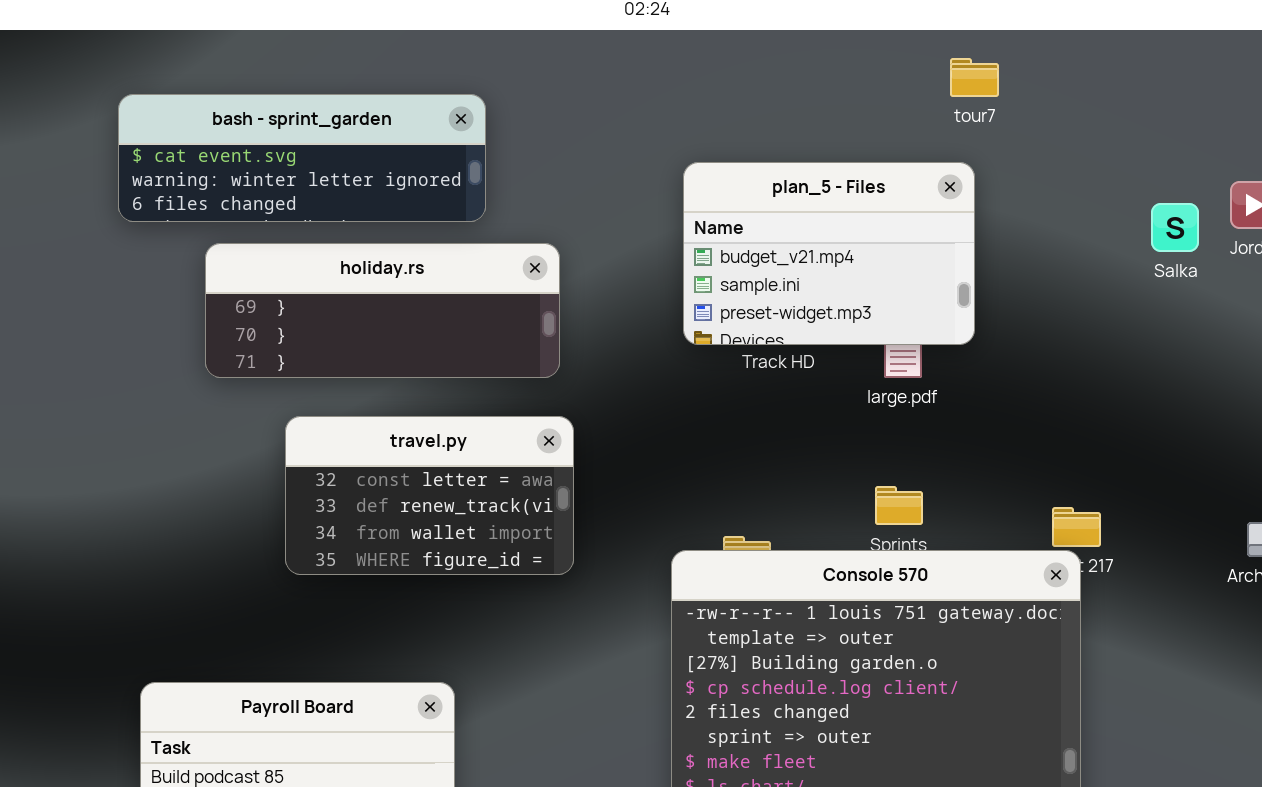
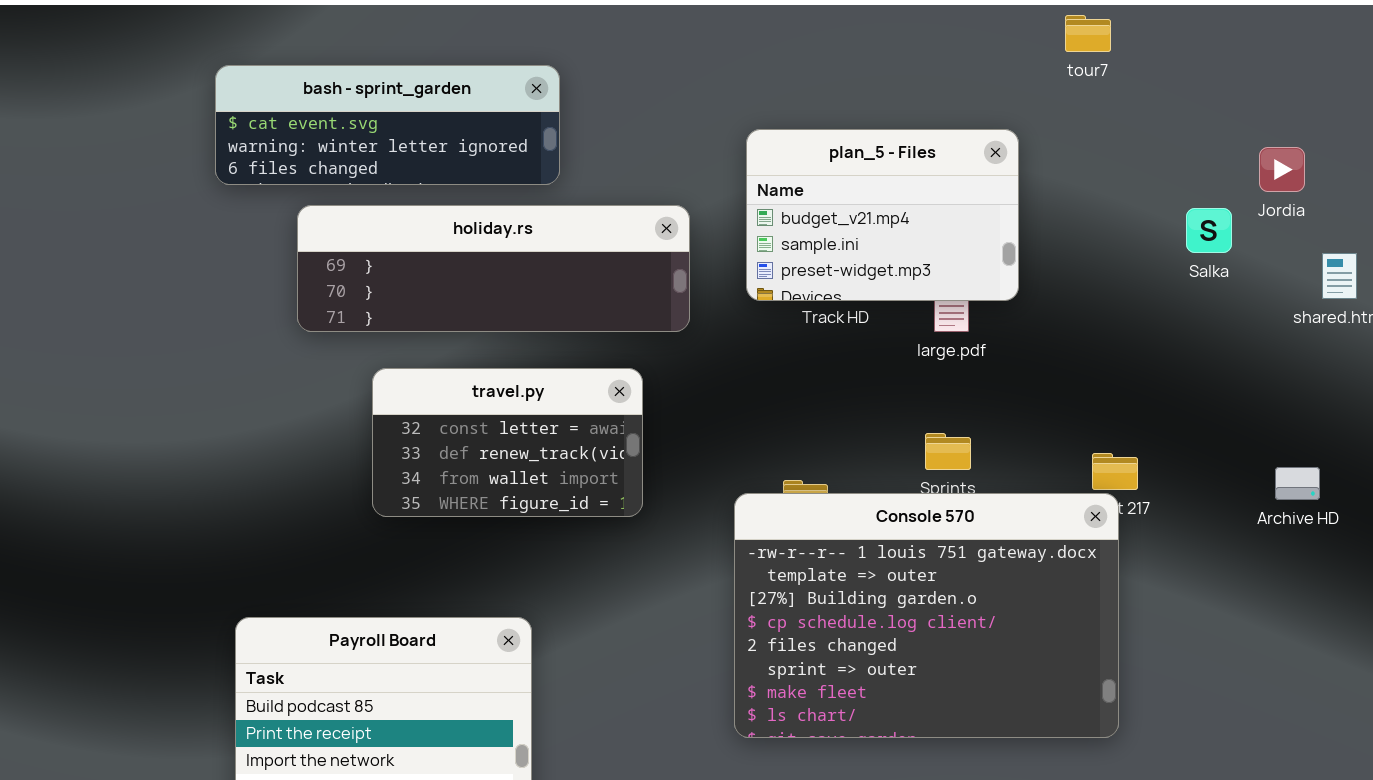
tour7: [950,58,999,97] -> [1065,15,1111,52], moved
Salka: [1151,203,1199,252] -> [1186,208,1232,253], moved
holiday.rs: [205,243,560,378] -> [297,205,690,332], resized

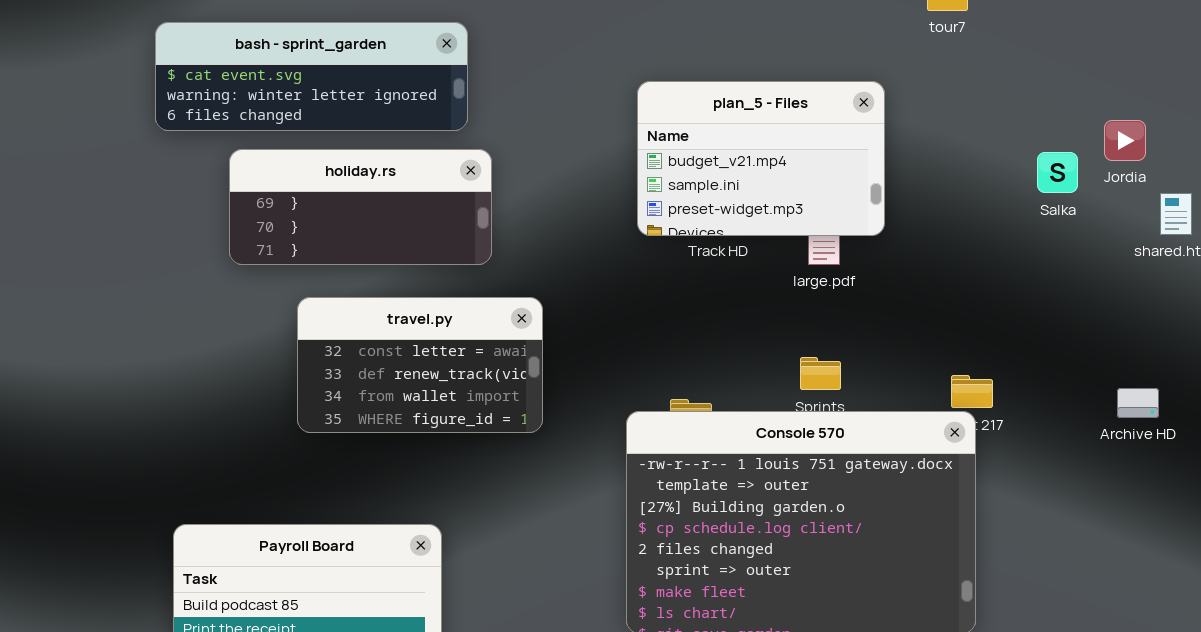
Jordia: [1259,147,1305,192] -> [1104,120,1146,161], moved
holiday.rs: [297,205,690,332] -> [229,149,492,265], resized

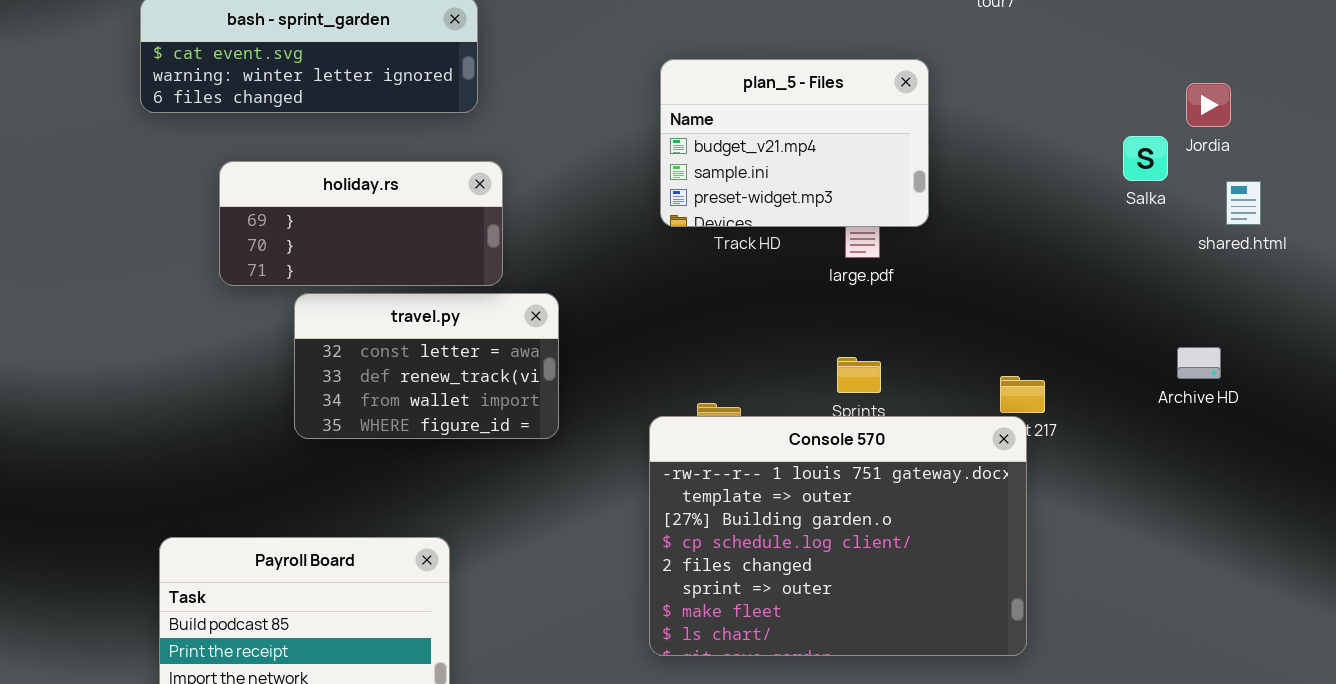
Jordia: [1104,120,1146,161] -> [1186,83,1231,127], moved
holiday.rs: [229,149,492,265] -> [219,161,503,286], moved
Salka: [1037,152,1078,193] -> [1123,136,1168,181], moved
Archive HD: [1117,388,1159,418] -> [1177,347,1221,379], moved

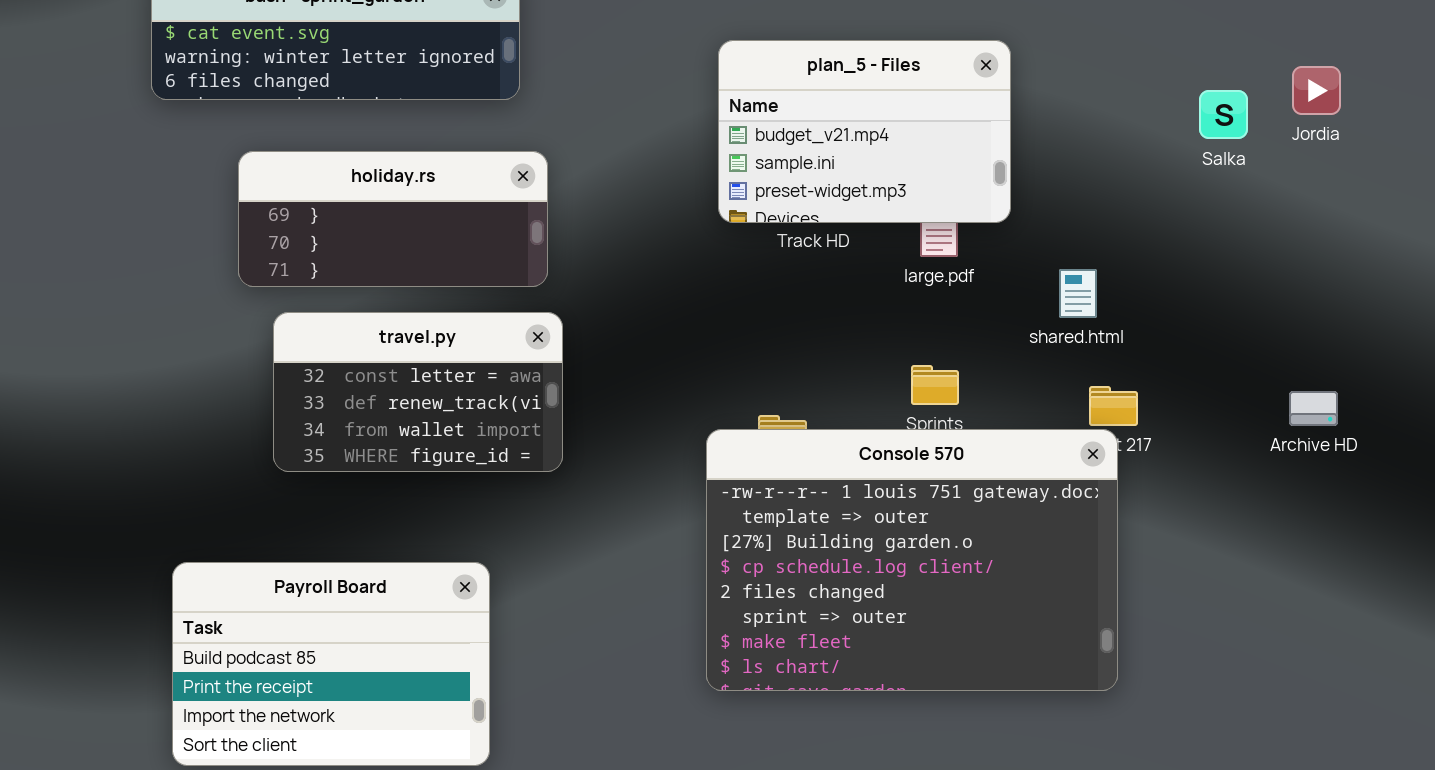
Salka: [1123,136,1168,181] -> [1199,90,1248,139], moved
shared.html: [1226,181,1261,225] -> [1059,269,1097,318], moved
travel.py: [294,293,559,439] -> [273,312,563,472], moved
Archive HD: [1177,347,1221,379] -> [1289,391,1338,426], moved

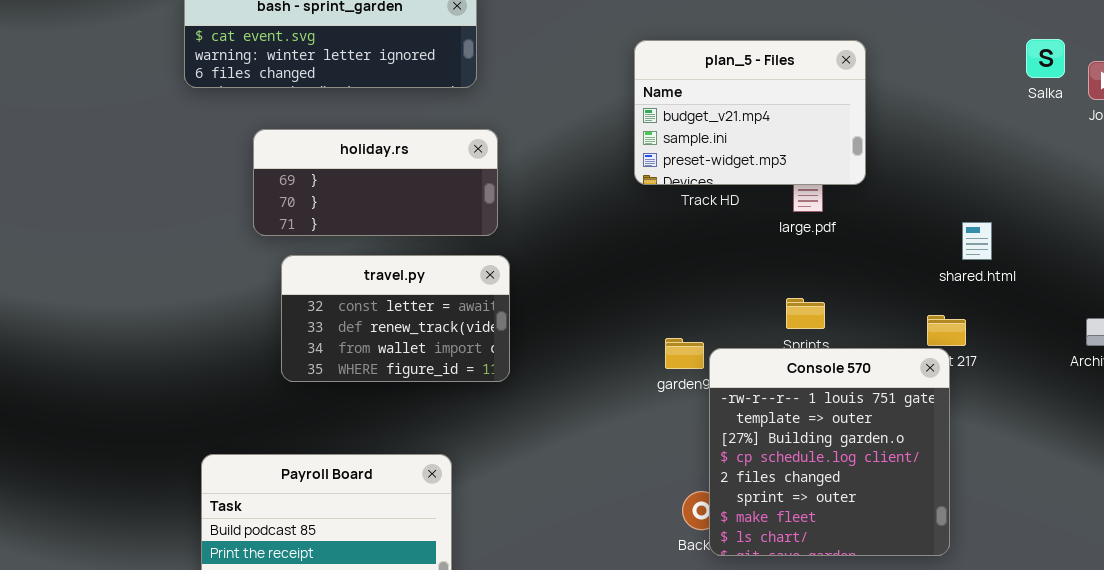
Salka: [1199,90,1248,139] -> [1026,39,1065,78], moved
shared.html: [1059,269,1097,318] -> [962,222,992,260], moved
Console 570: [706,429,1118,691] -> [709,348,950,556], resized

